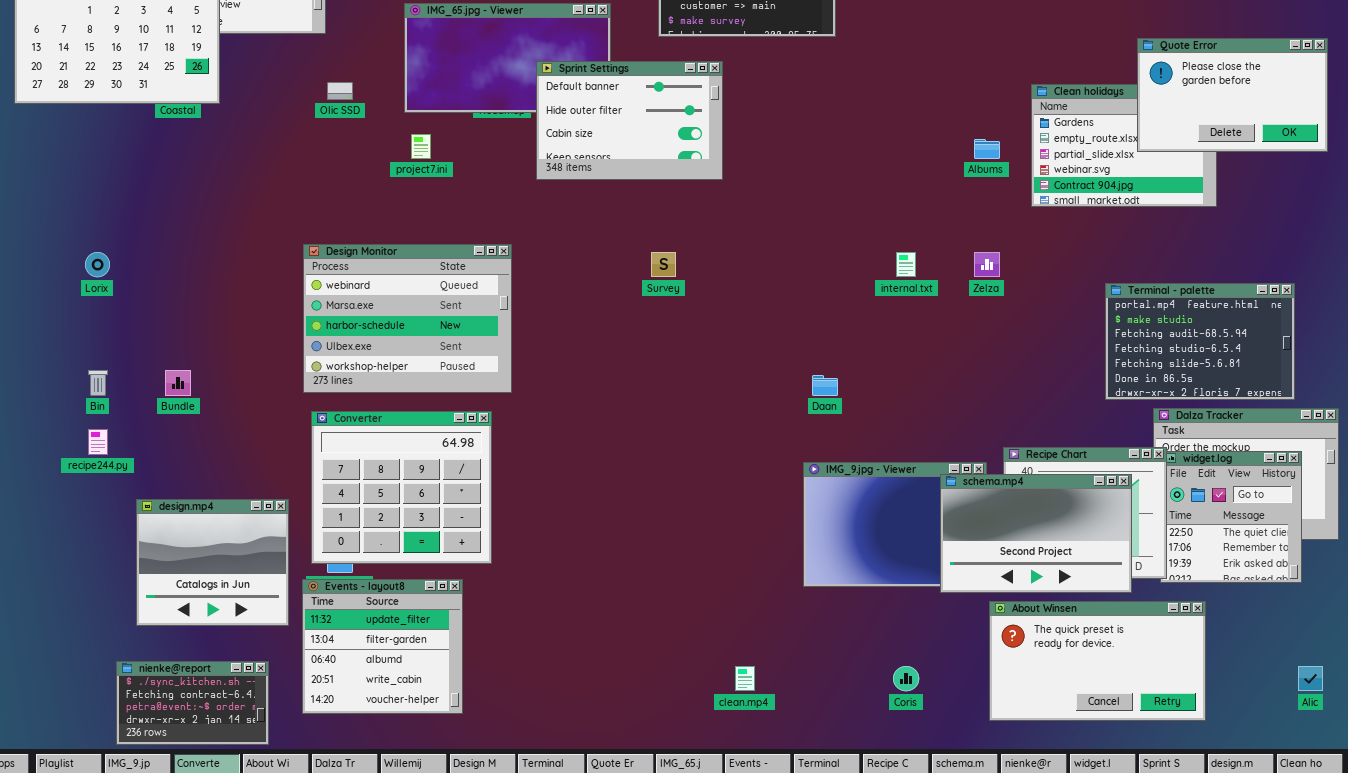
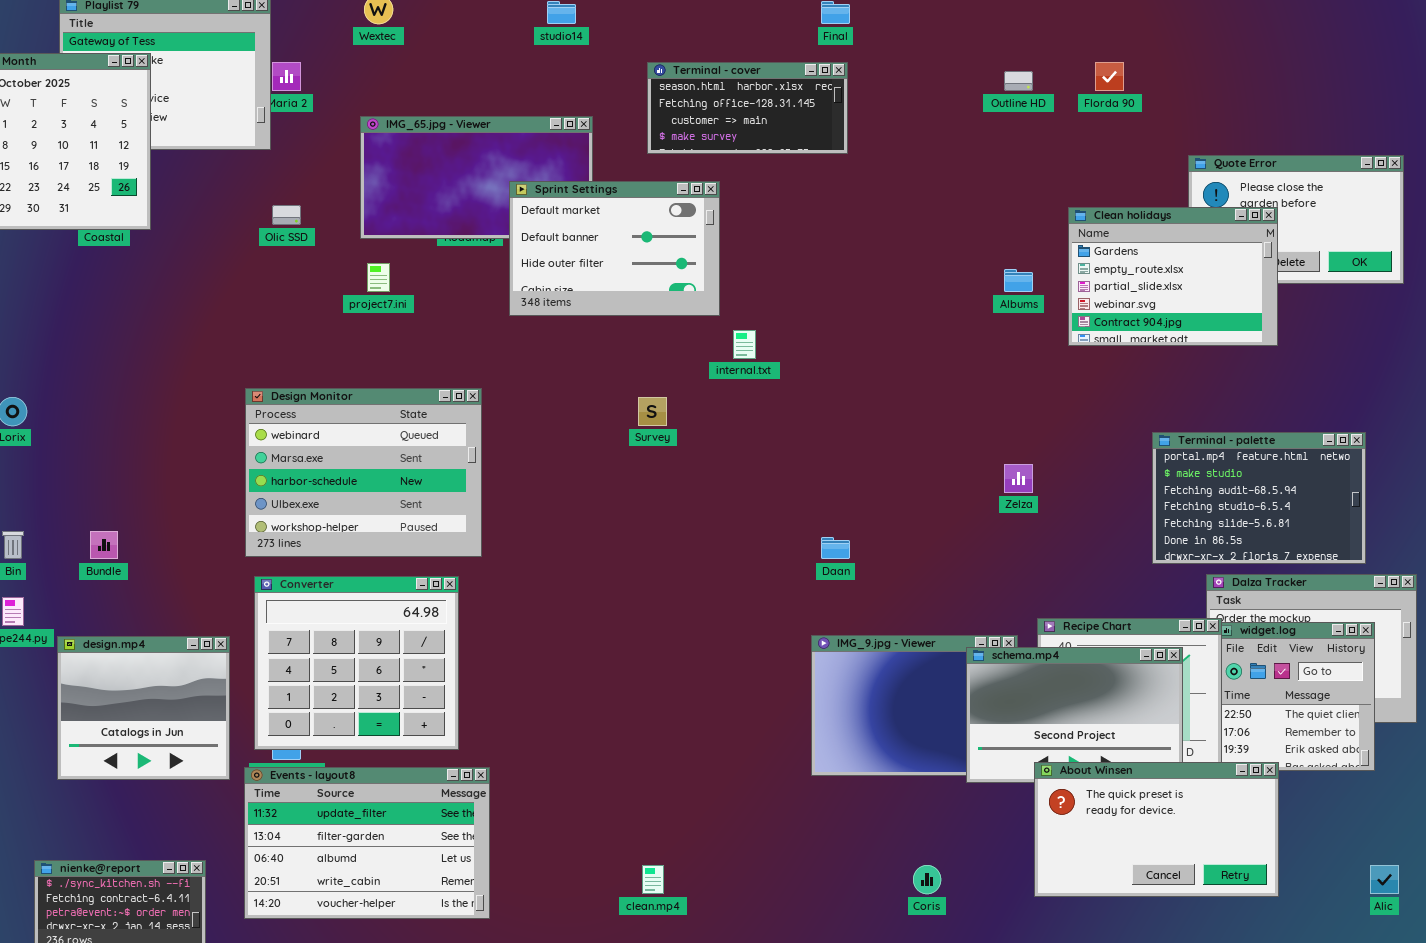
Sprint Settings: [536,61,723,180] -> [509,181,720,316], scrolled up 1 row
Clean holidays: [1031,84,1217,207] -> [1068,207,1278,346], raised
internal.txt: [896,252,916,277] -> [733,330,756,359], moved
Zelza: [974,252,1000,277] -> [1004,464,1033,493], moved
design.mp4: [136,499,289,626] -> [57,636,230,780], moved
Events - layout8: [302,579,463,714] -> [244,767,490,919], resized
About Winsen: [989,601,1206,721] -> [1034,762,1279,897], moved
clean.mp4: [735,666,755,691] -> [642,865,664,894], moved

